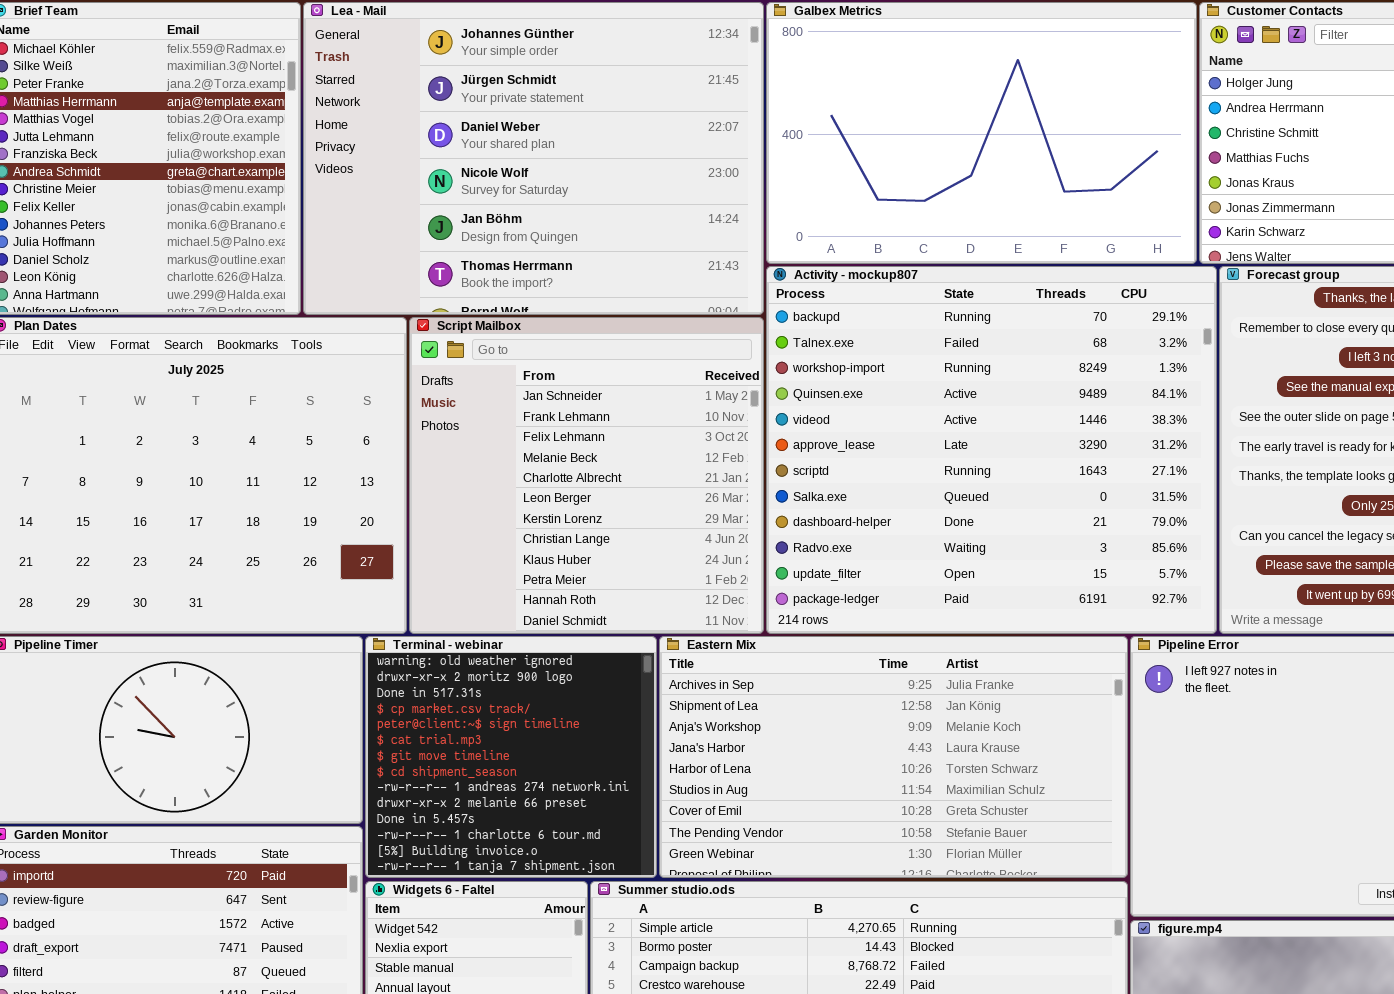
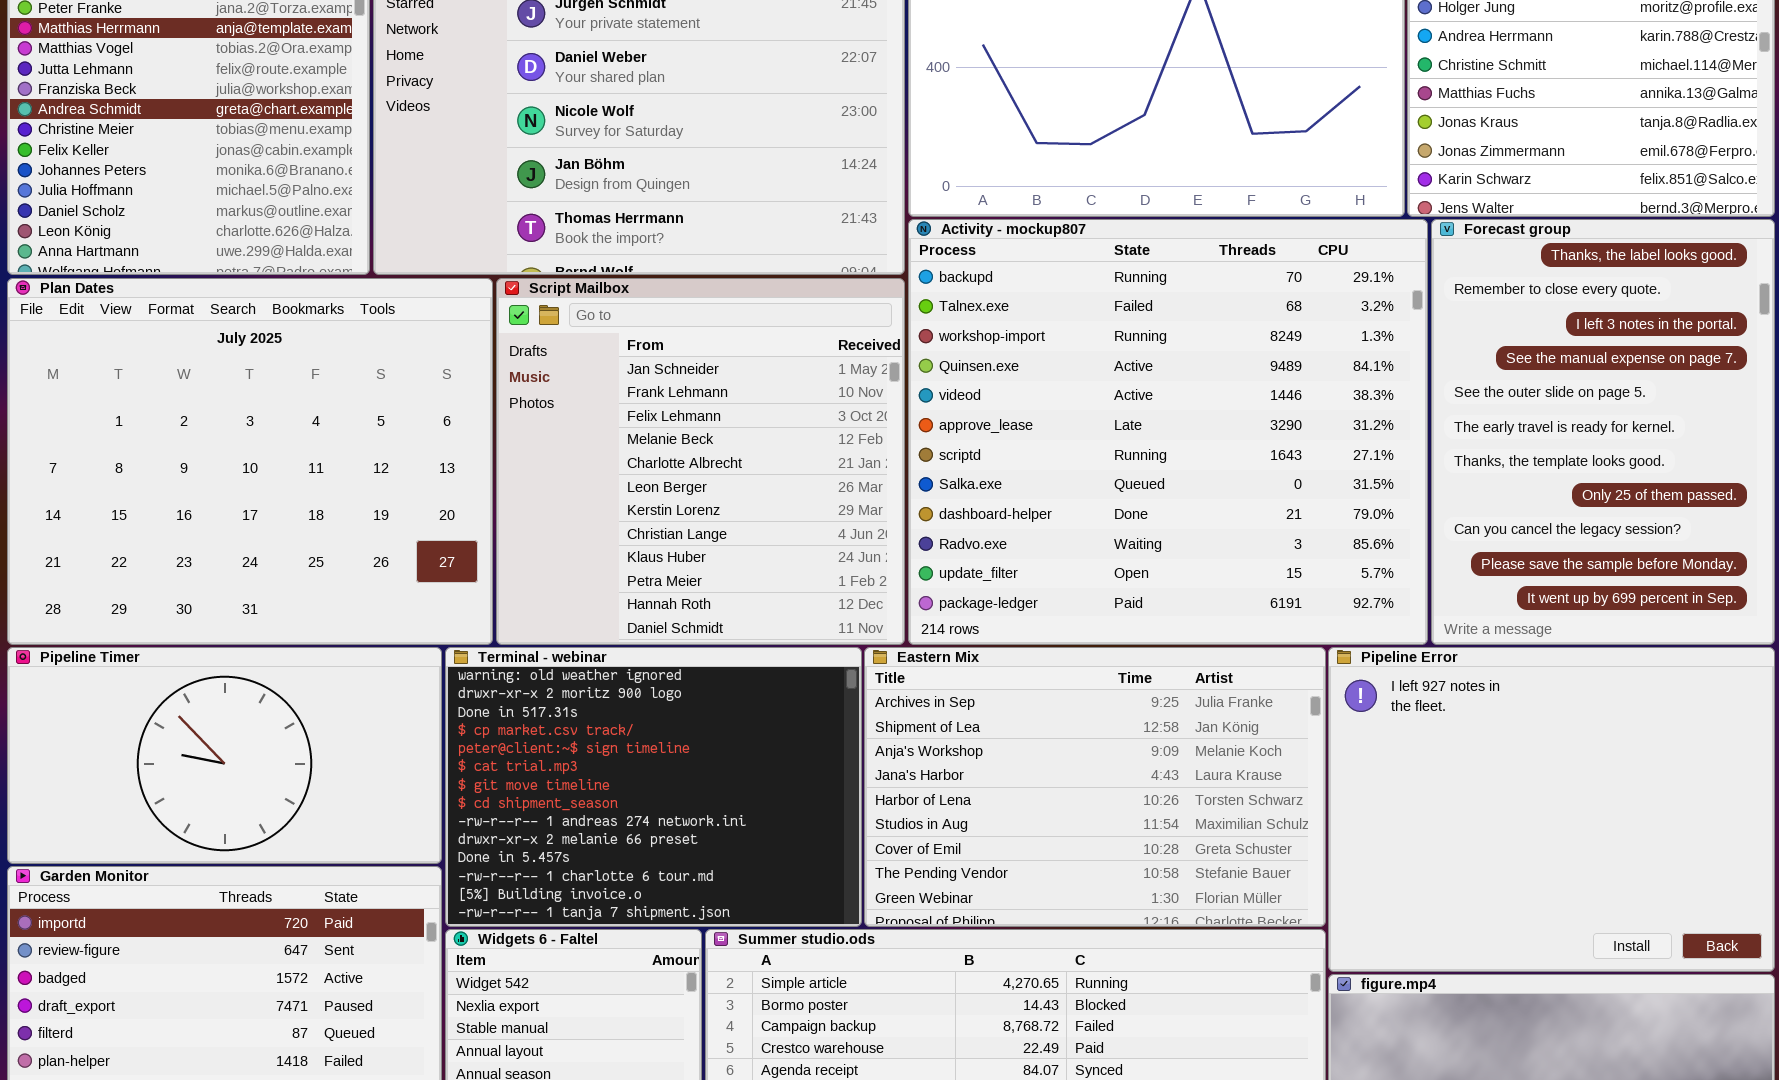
Terminal - webinar: [365,636,657,878] -> [445,647,862,927], resized
Eastern Mix: [659,636,1128,878] -> [864,647,1326,927], resized

